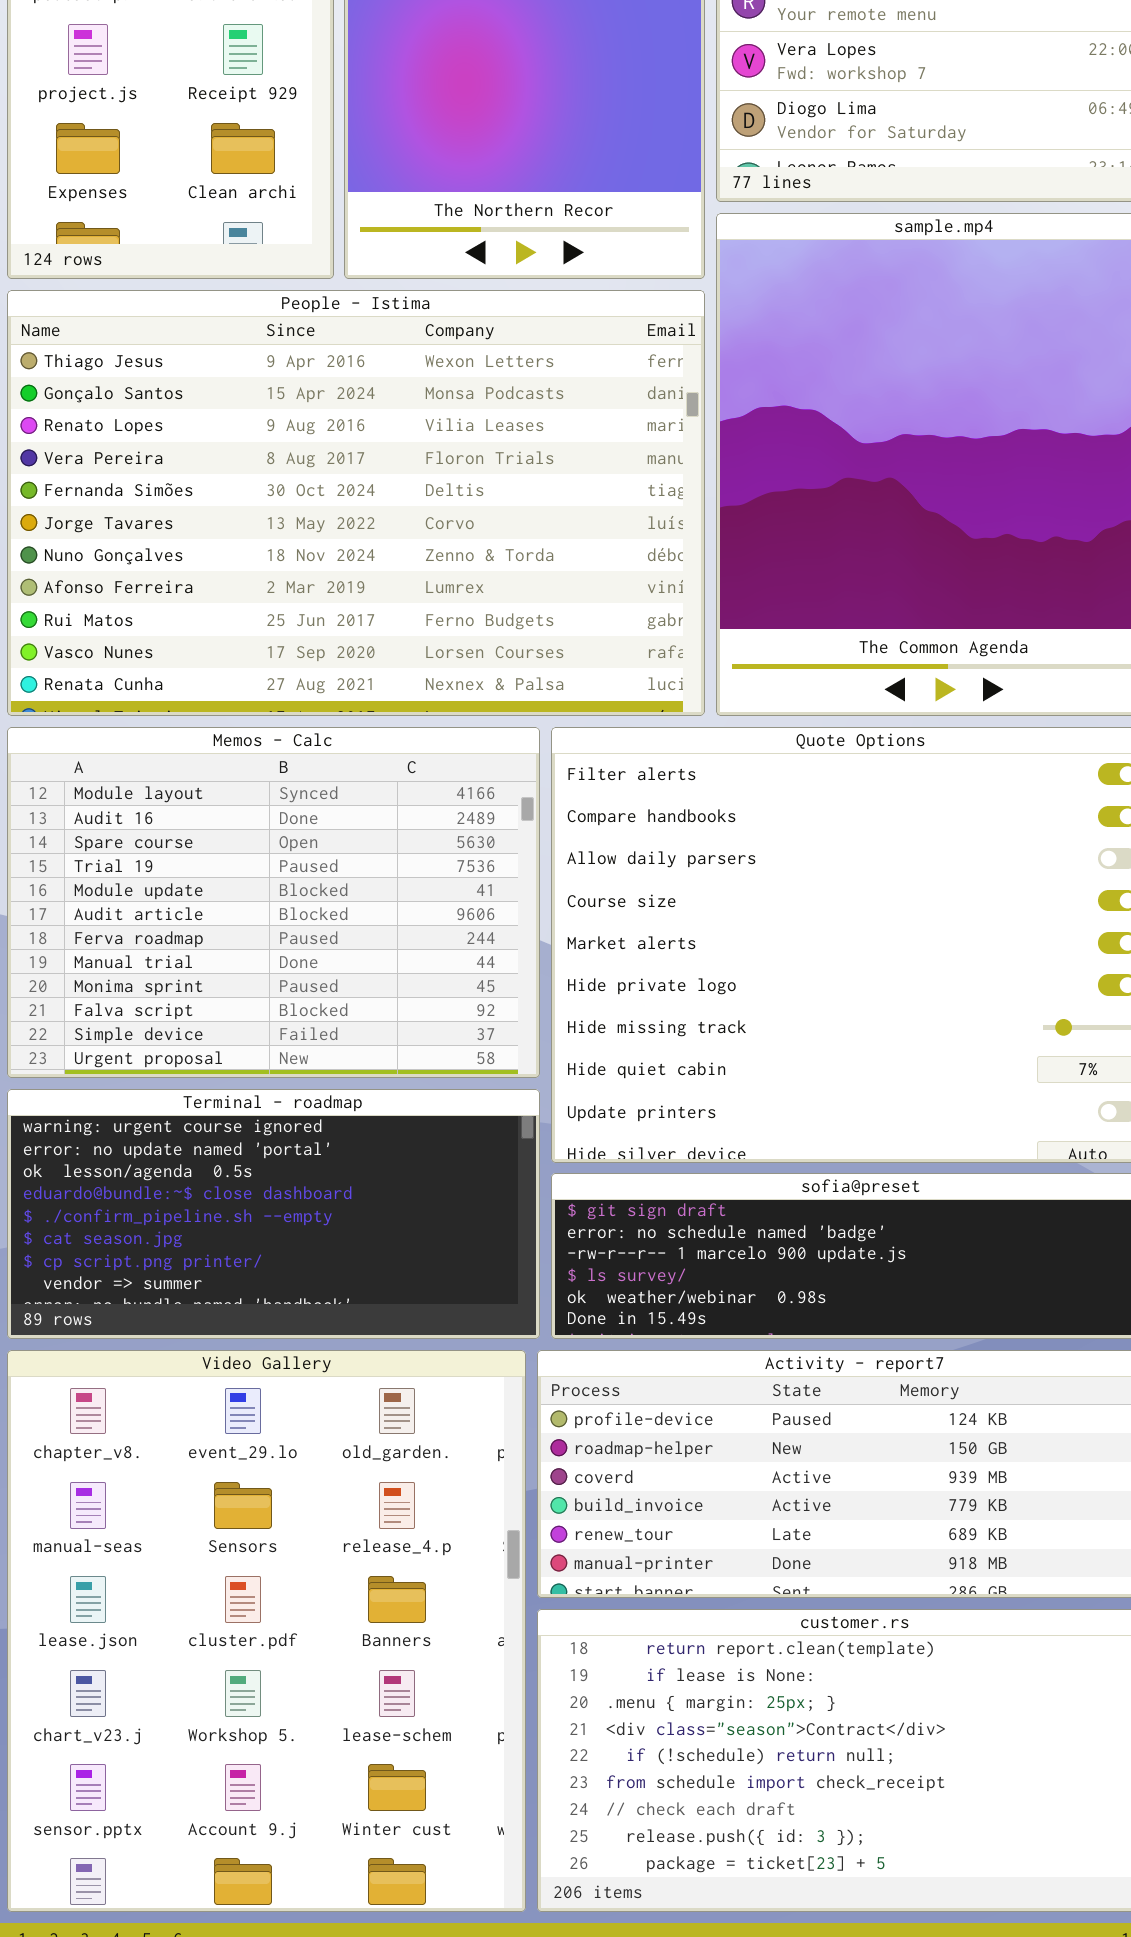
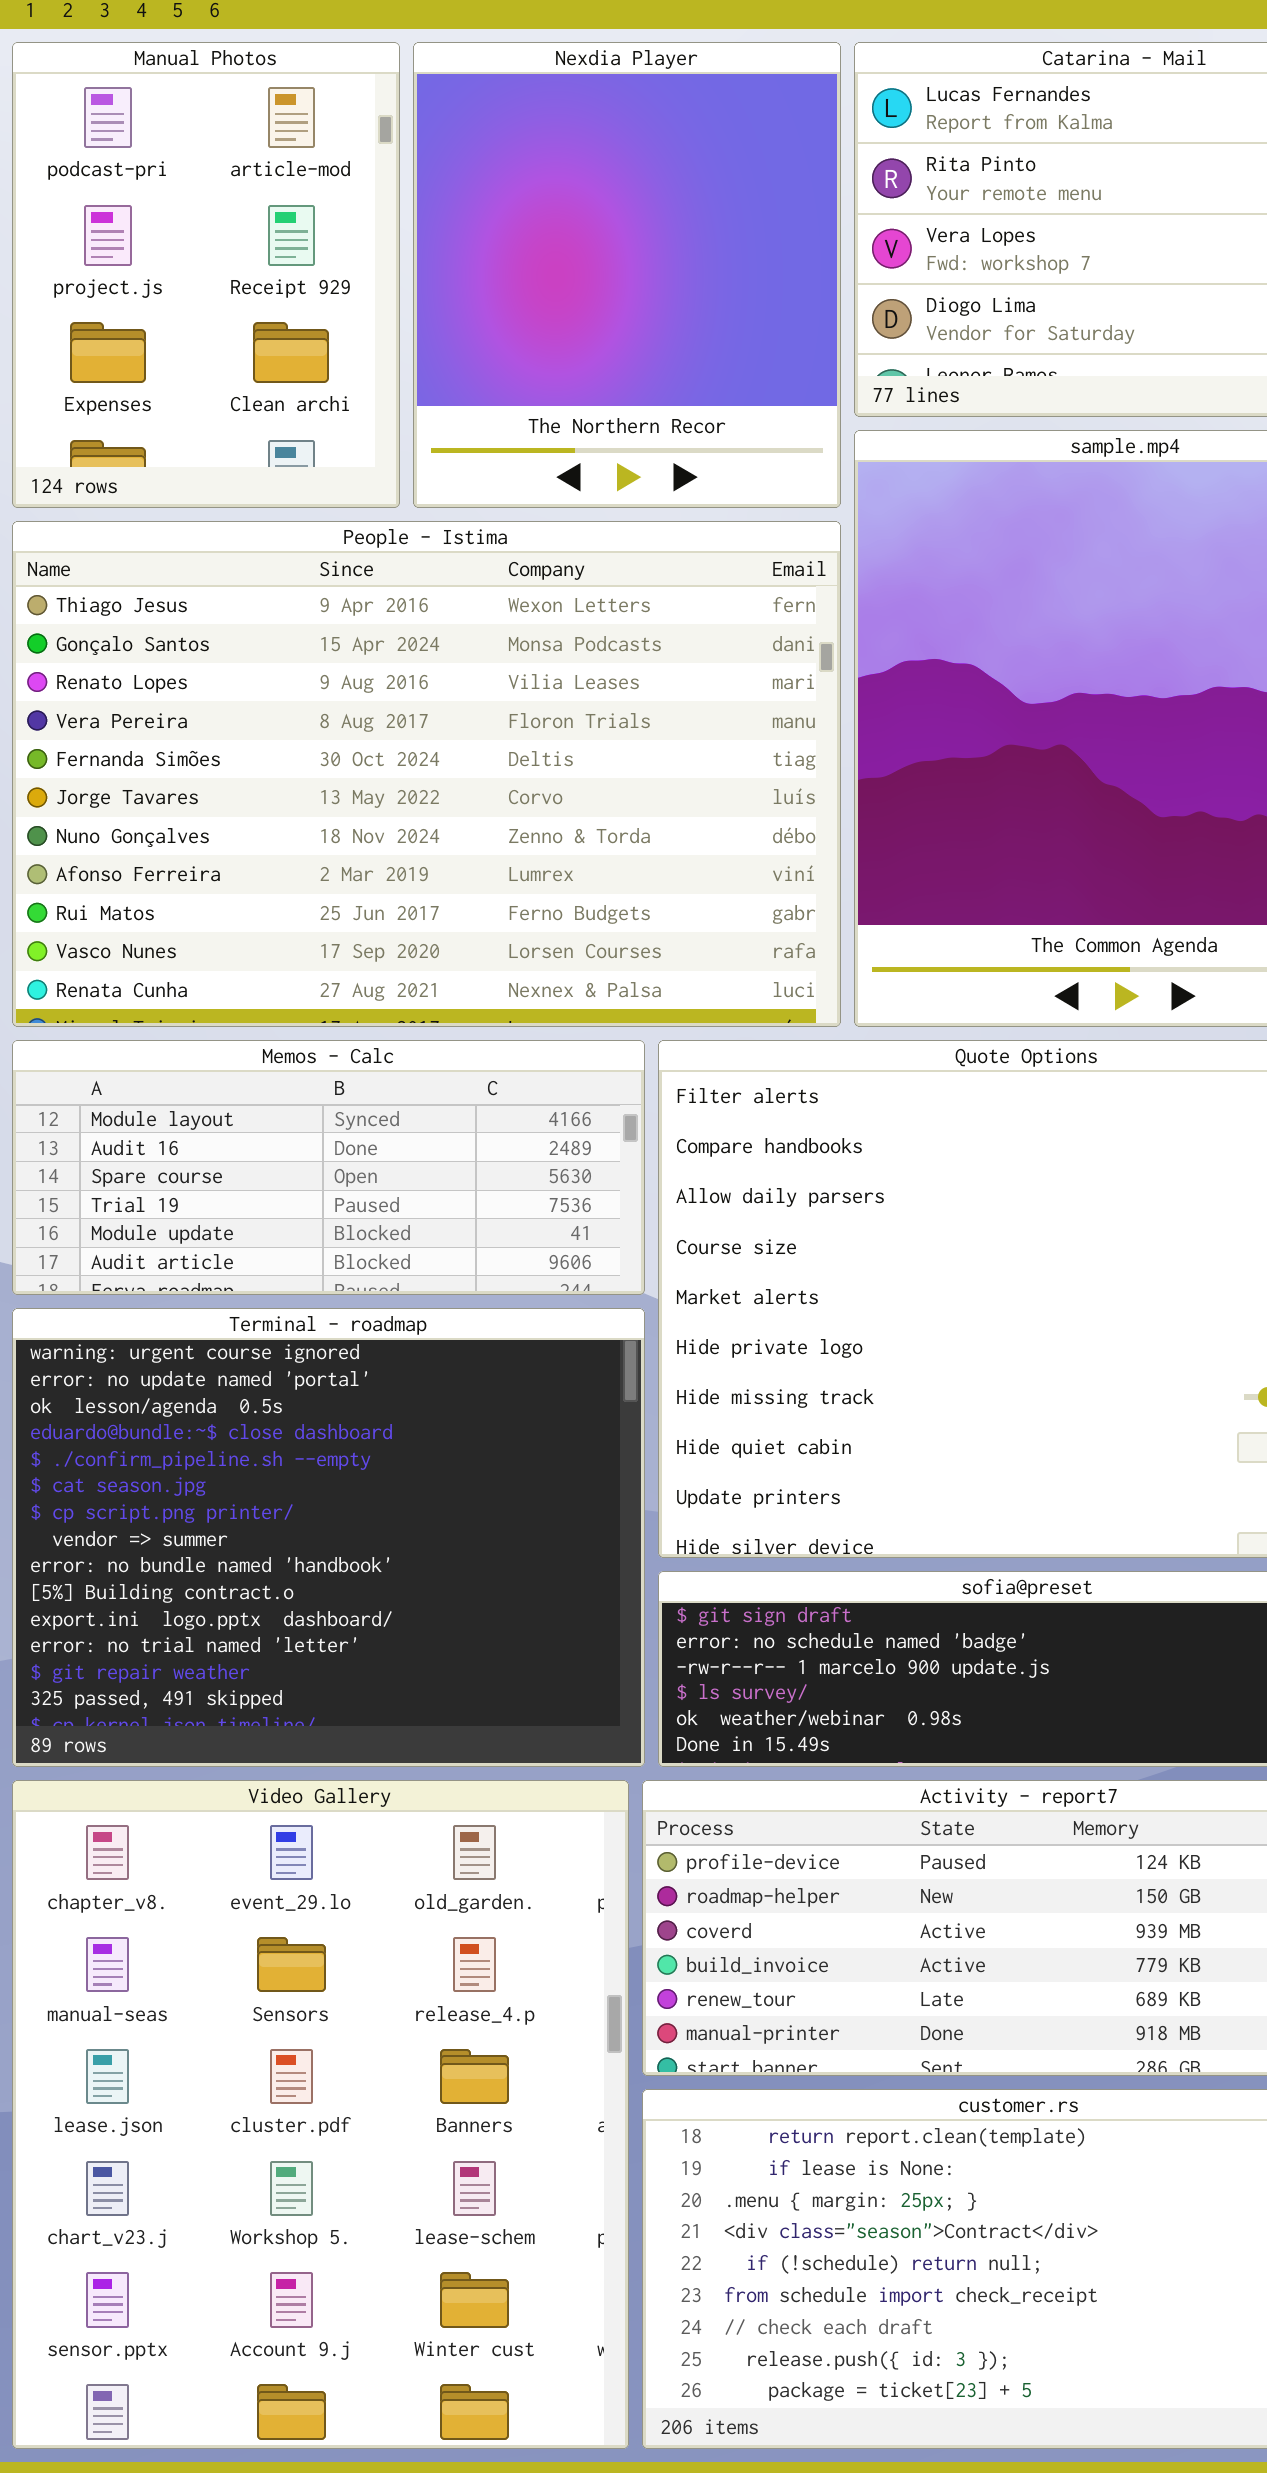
Memos - Calc: [7,727,540,1078] -> [12,1040,645,1295], resized
Terminal - roadmap: [7,1089,540,1339] -> [12,1308,645,1767], resized

